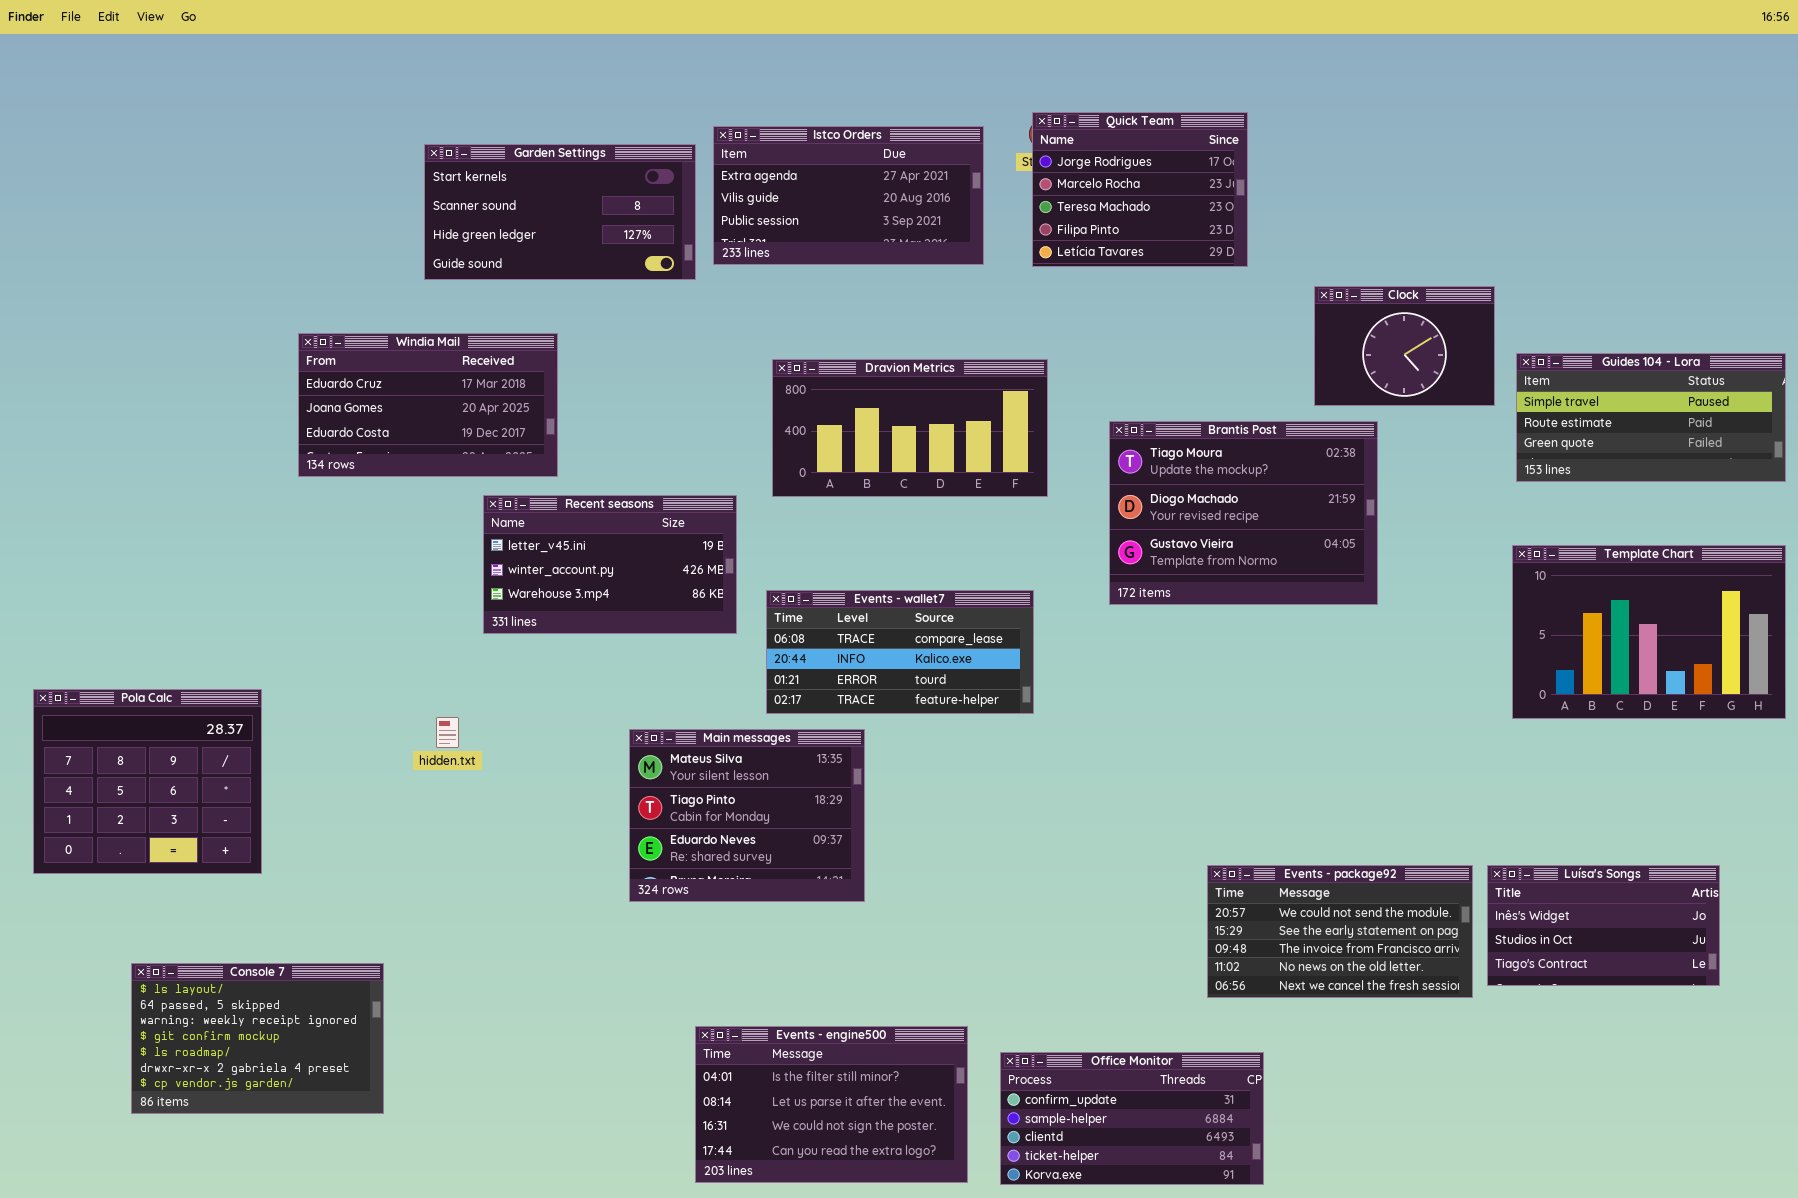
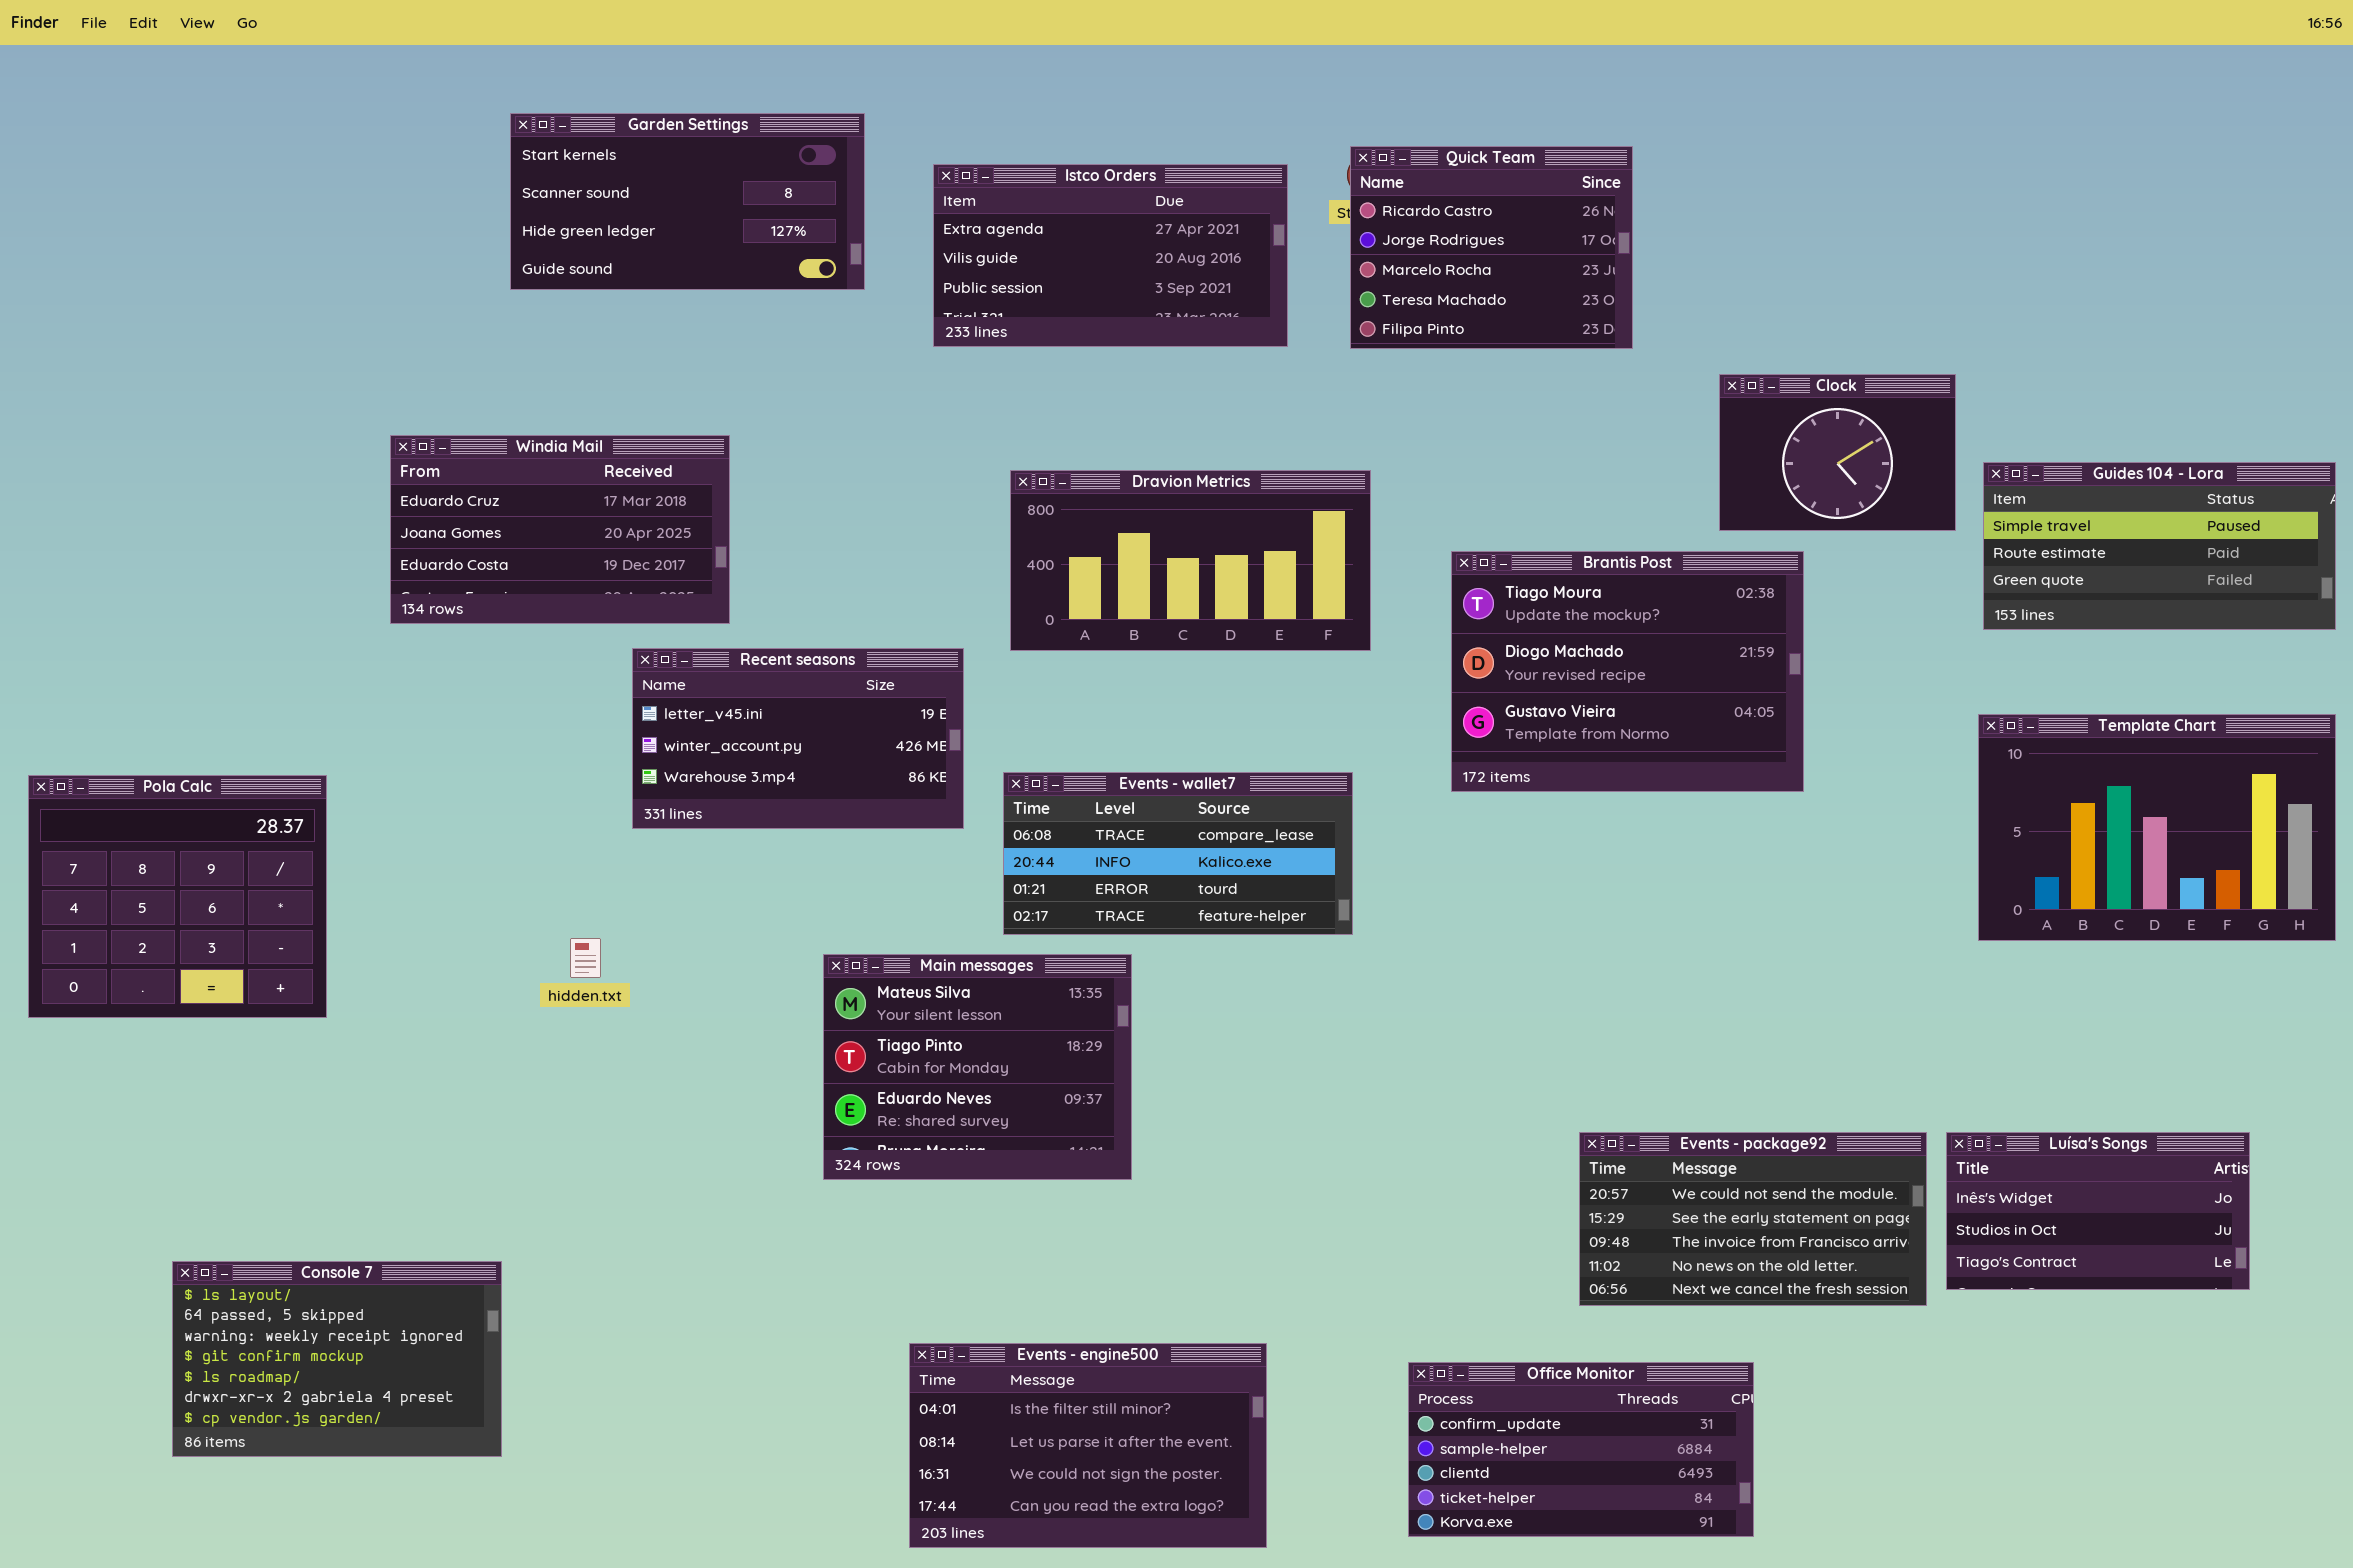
Quick Team: [1032,112,1248,267] -> [1350,146,1633,349], scrolled up 1 row
Garden Settings: [424,144,696,280] -> [510,113,865,290], moved
Pola Calc: [33,689,262,874] -> [28,775,327,1018], moved
Office Monitor: [1000,1052,1264,1185] -> [1408,1362,1754,1537], moved

